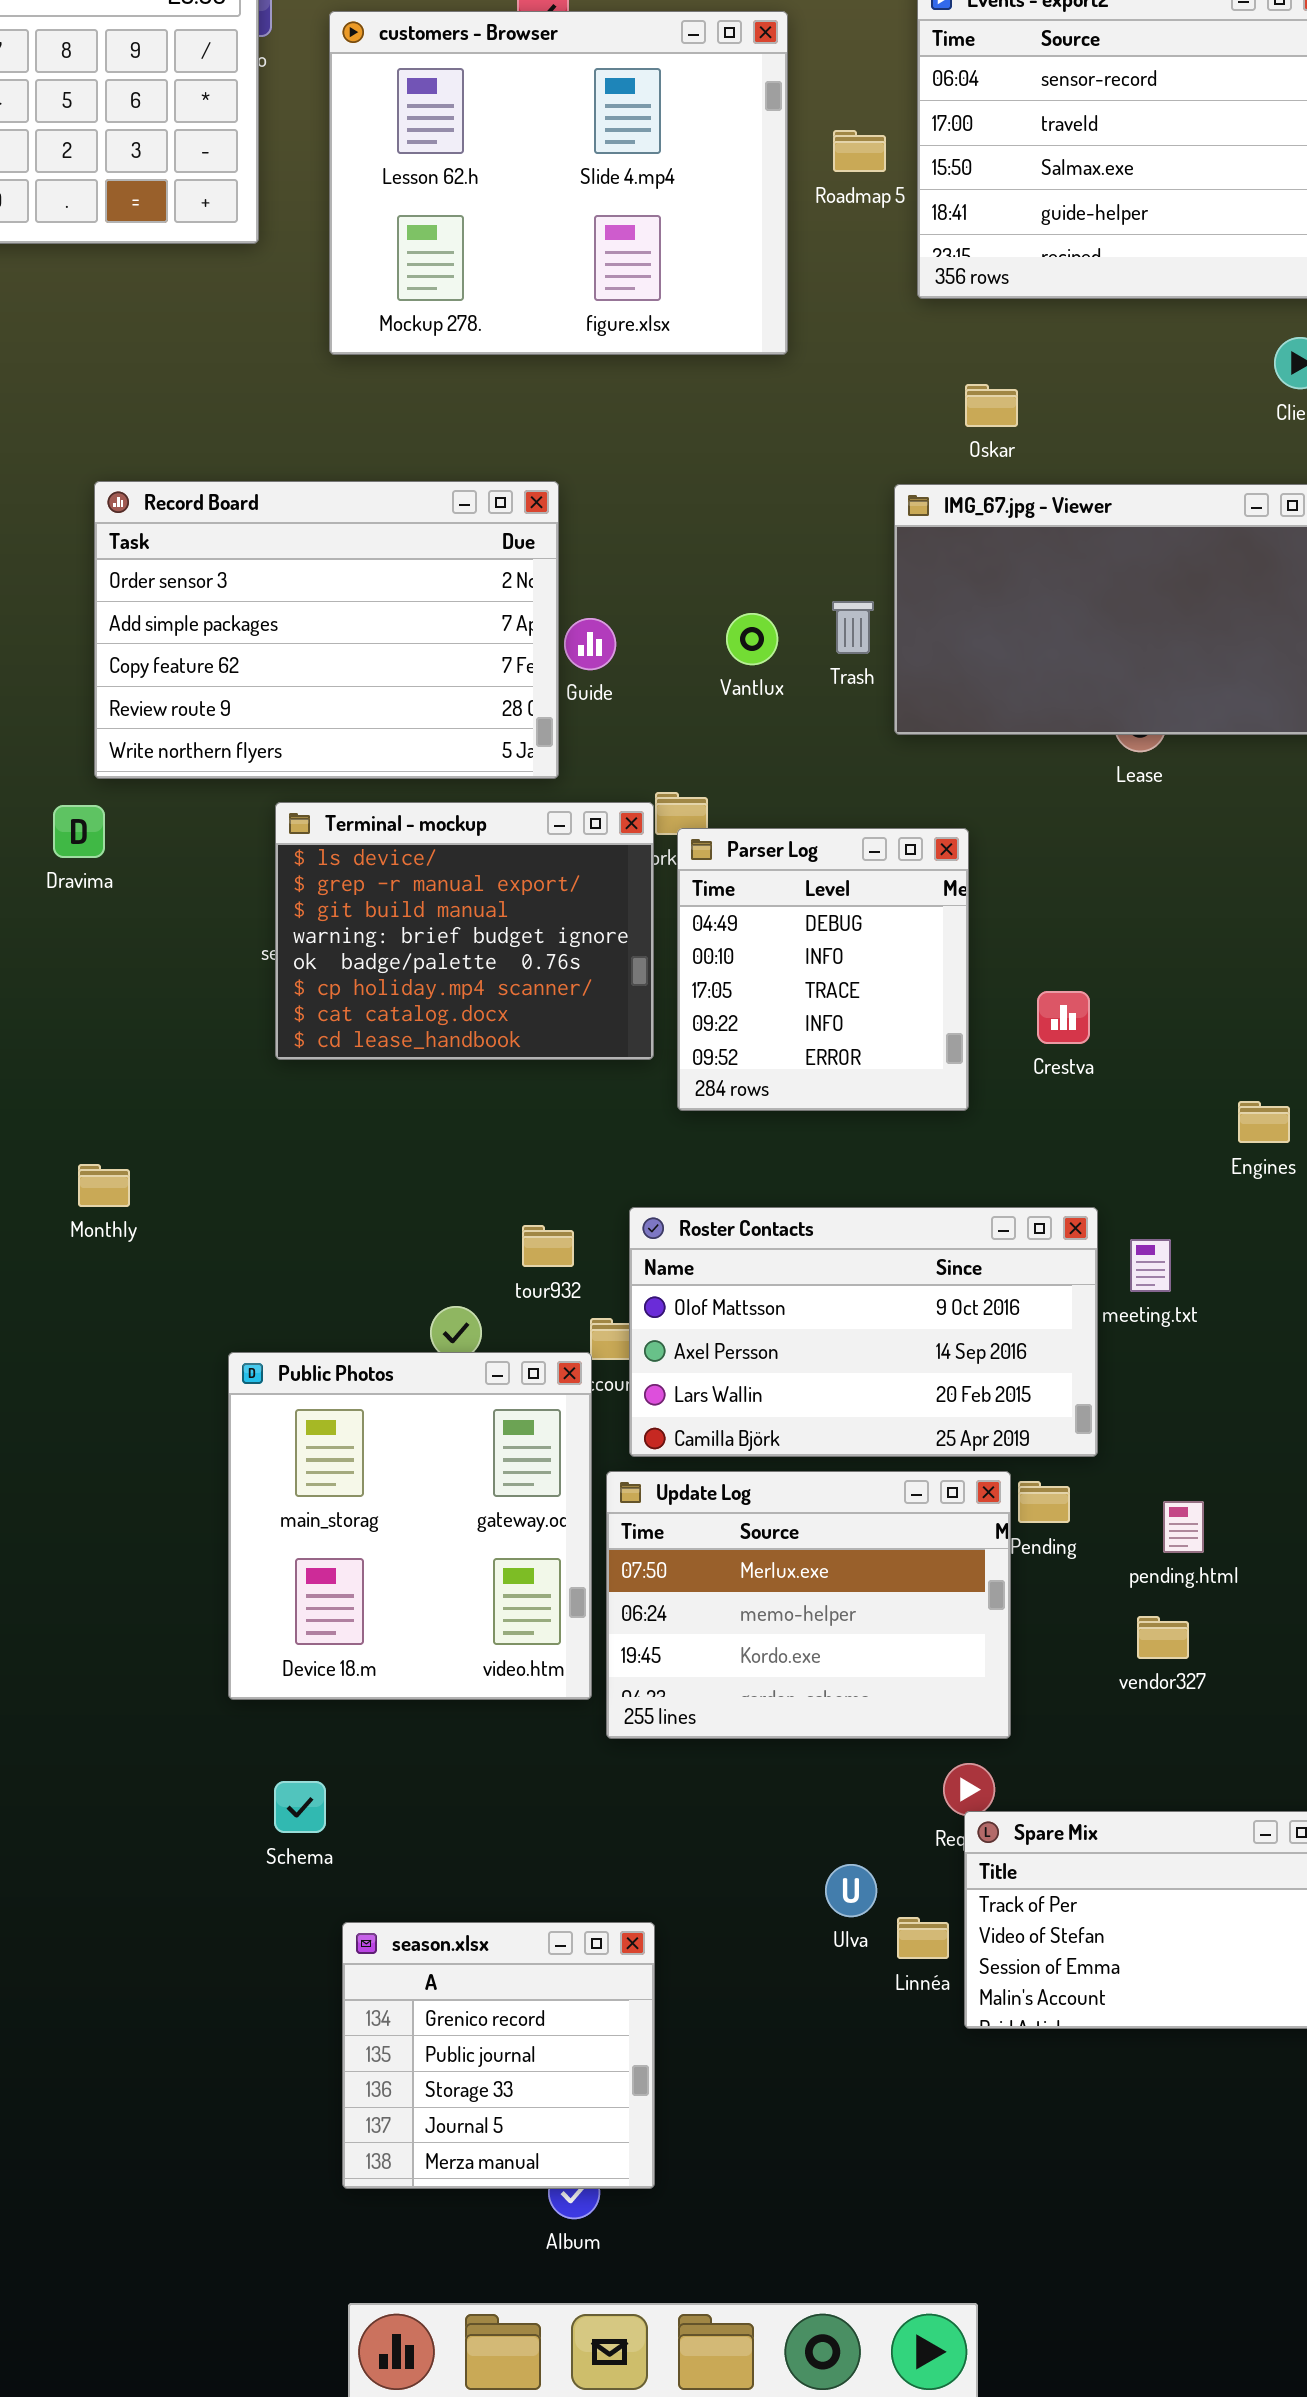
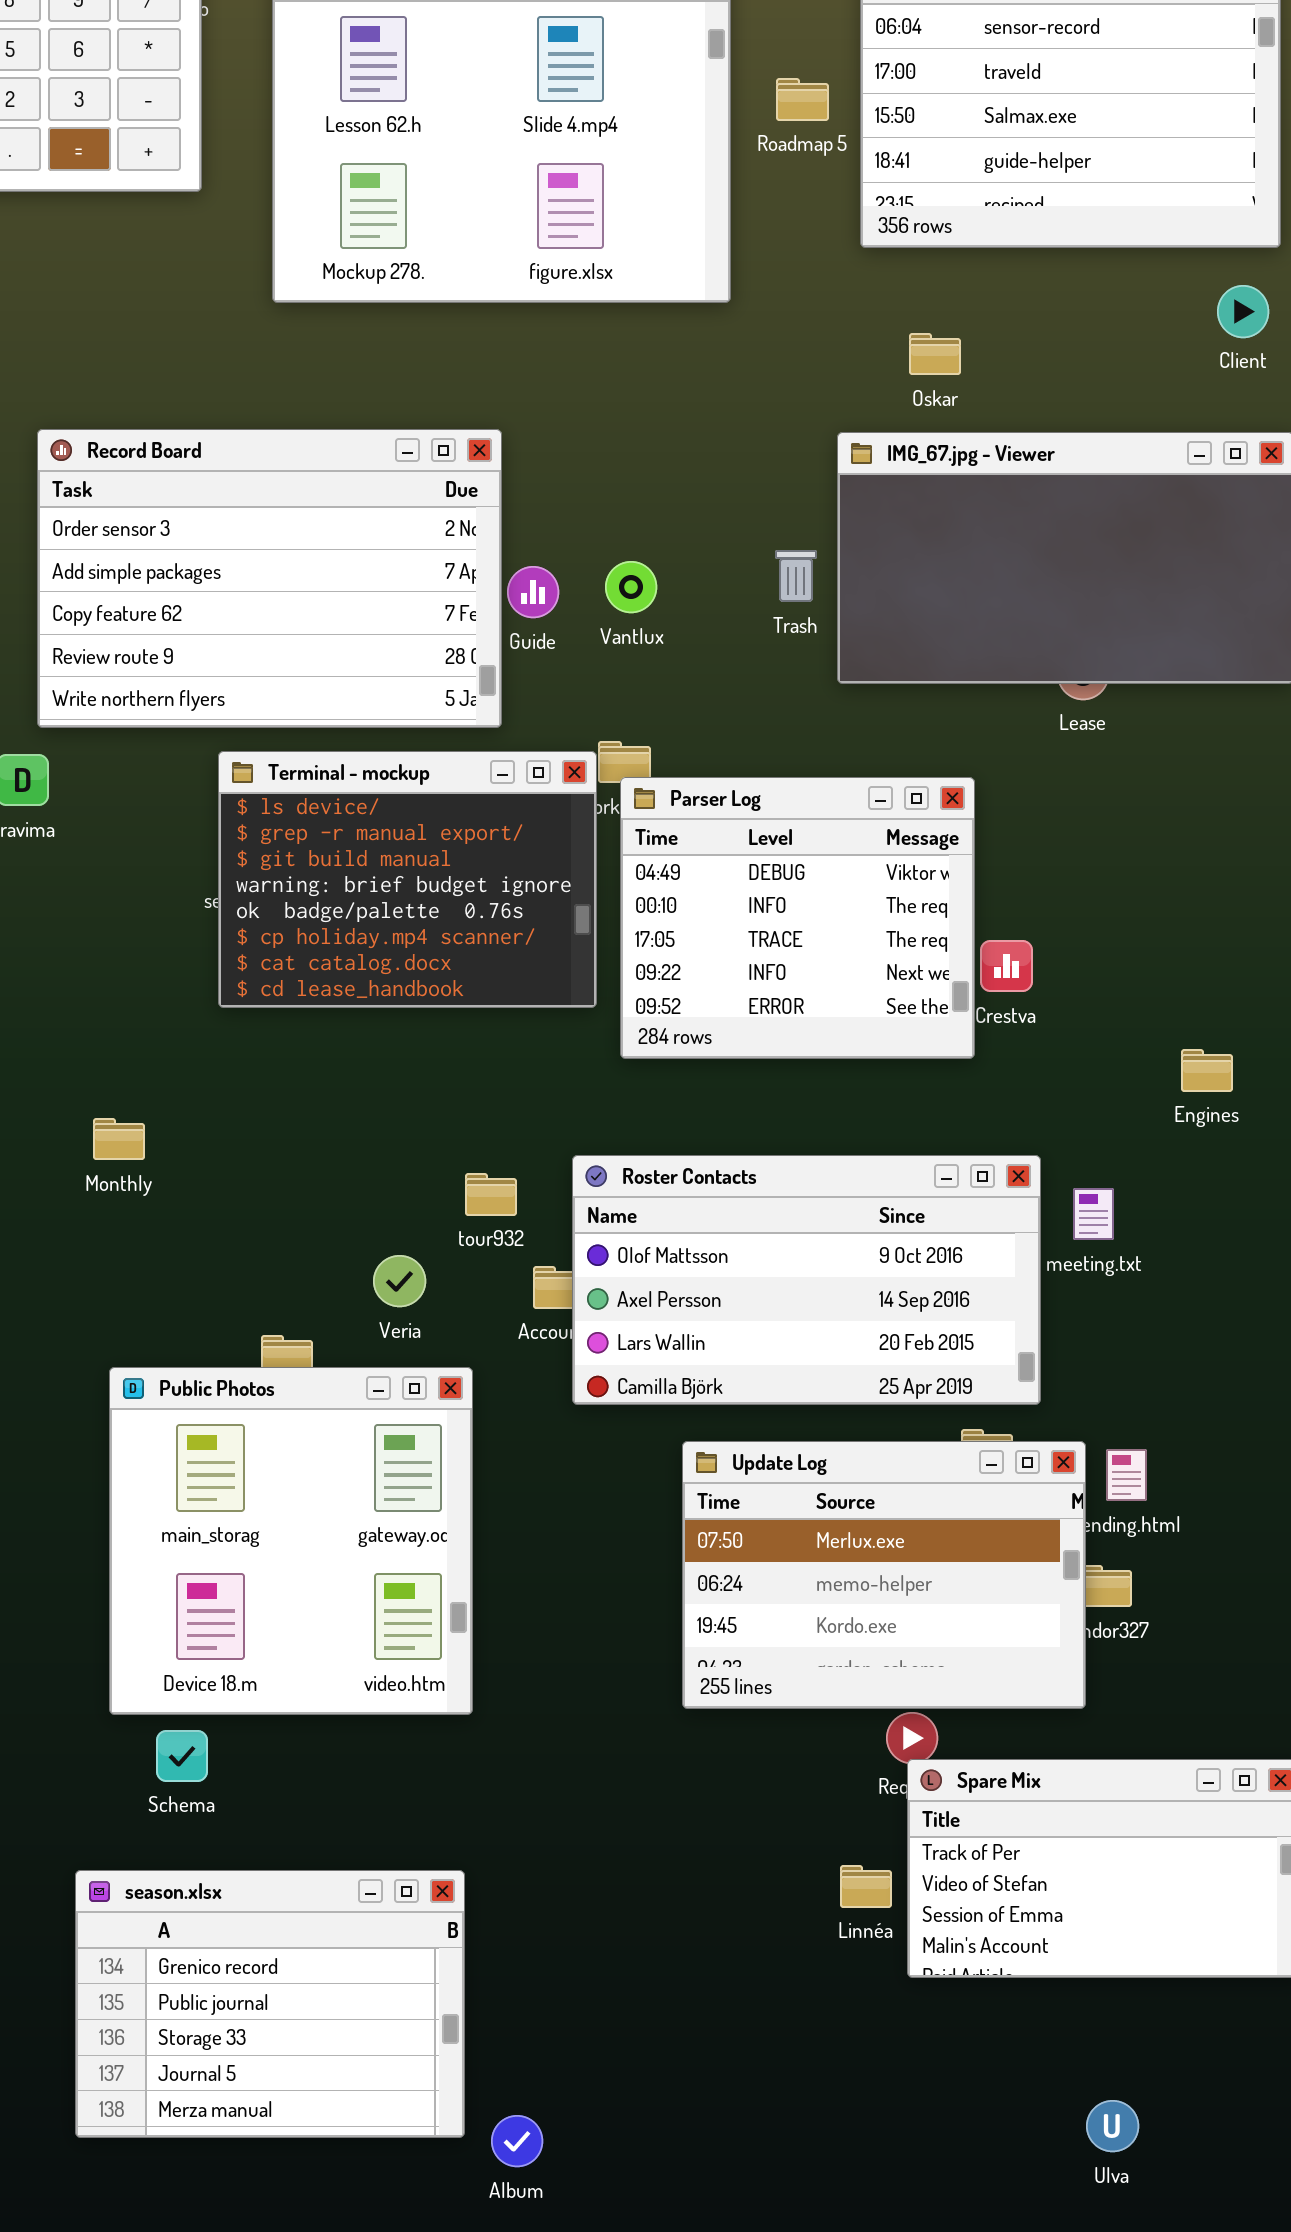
Vantlux: [726,613,778,665] -> [605,561,657,613], moved
Parser Log: [677,828,969,1111] -> [620,777,975,1059], resized
Monthly: [78,1164,130,1207] -> [93,1118,145,1160], moved
Public Photos: [228,1352,592,1700] -> [109,1367,473,1715], moved
Update Log: [606,1471,1011,1739] -> [682,1441,1086,1709], moved
Schema: [274,1781,326,1833] -> [156,1730,208,1782], moved
Ulva: [825,1864,877,1917] -> [1086,2100,1139,2152], moved
season.xlsx: [342,1922,655,2189] -> [75,1870,465,2138], moved, resized

